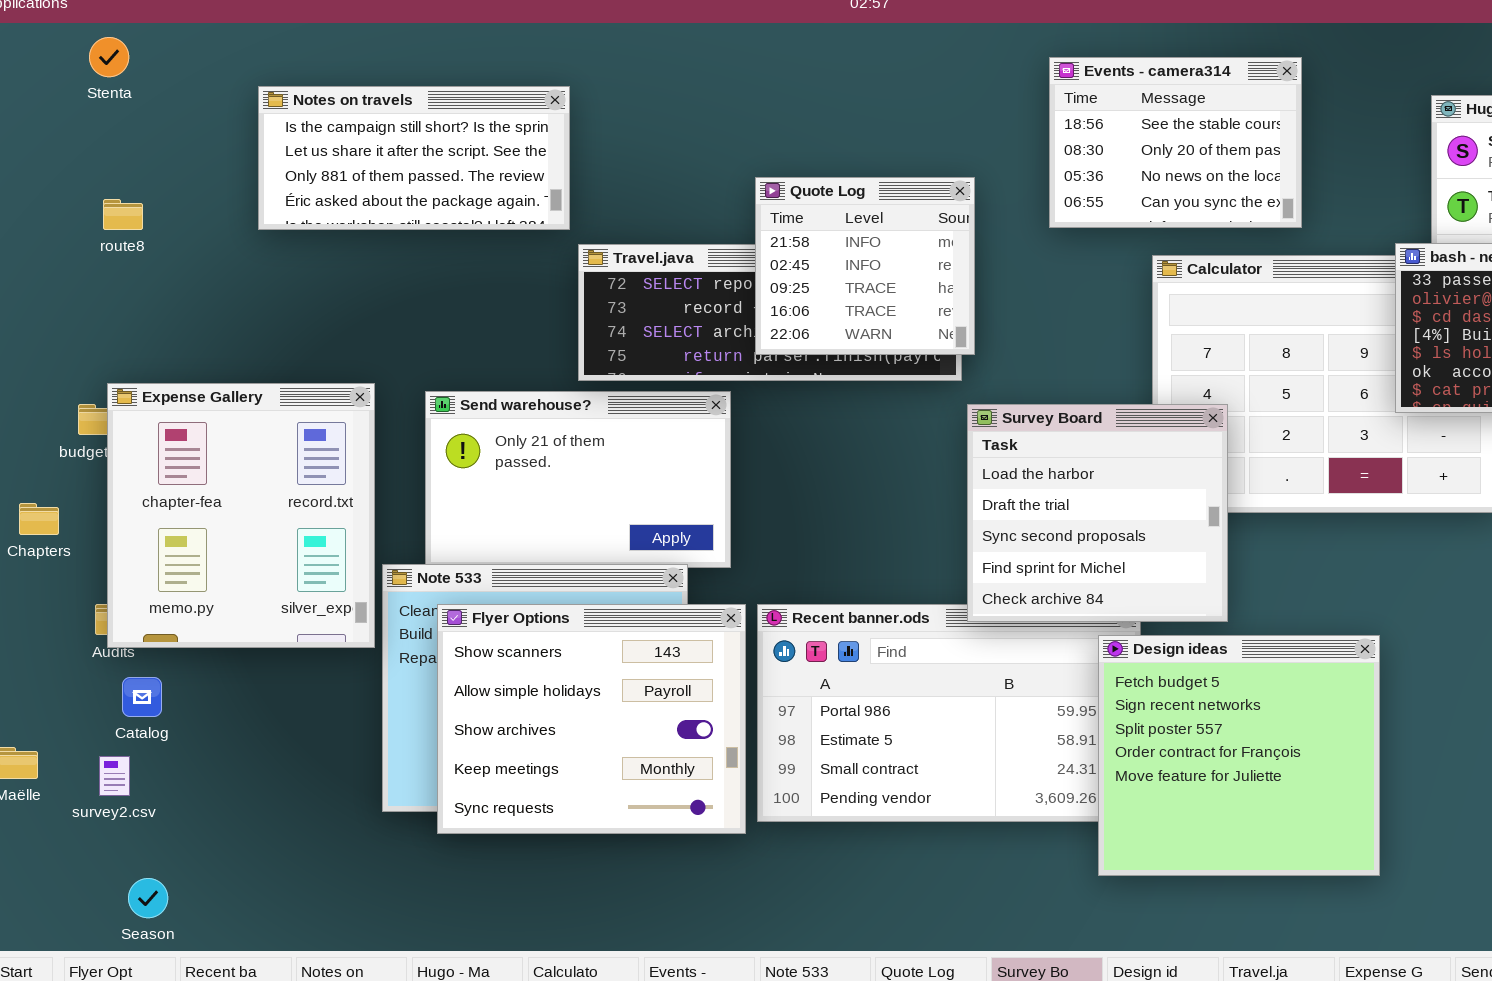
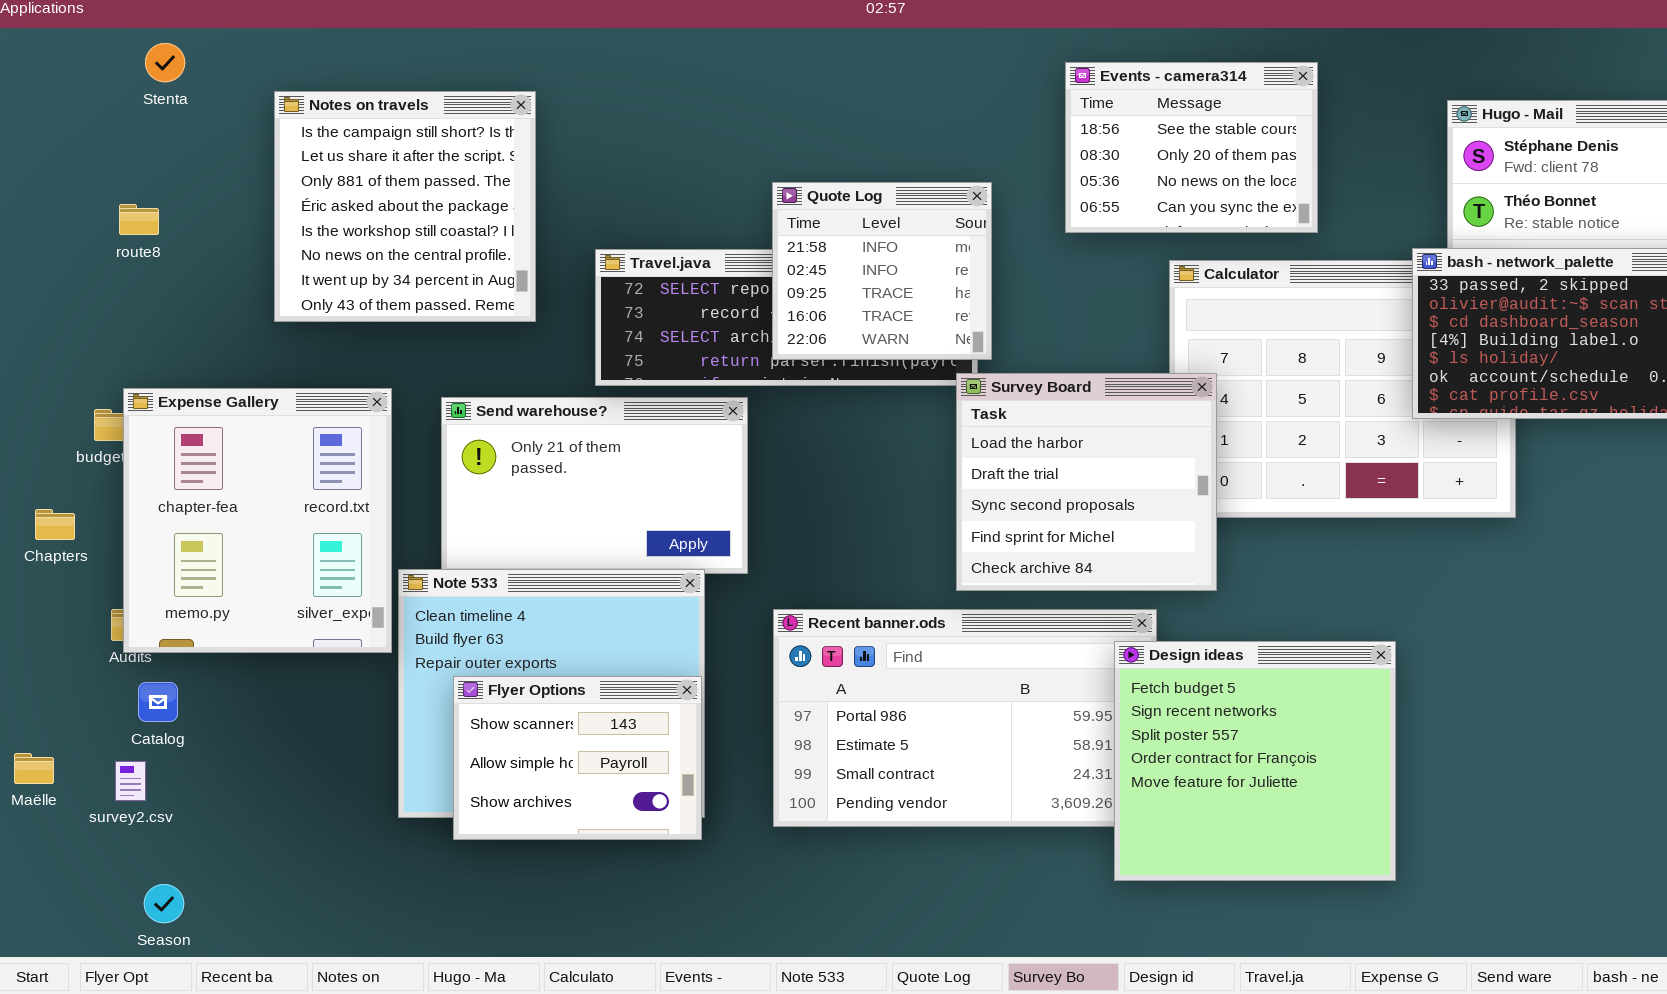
Stenta: [89,37,129,77] -> [145,43,185,82], moved
Notes on travels: [258,86,570,230] -> [274,91,536,322], resized
Survey Board: [967,404,1228,622] -> [956,373,1217,591], moved
Flyer Options: [437,604,746,834] -> [453,676,702,840], resized

